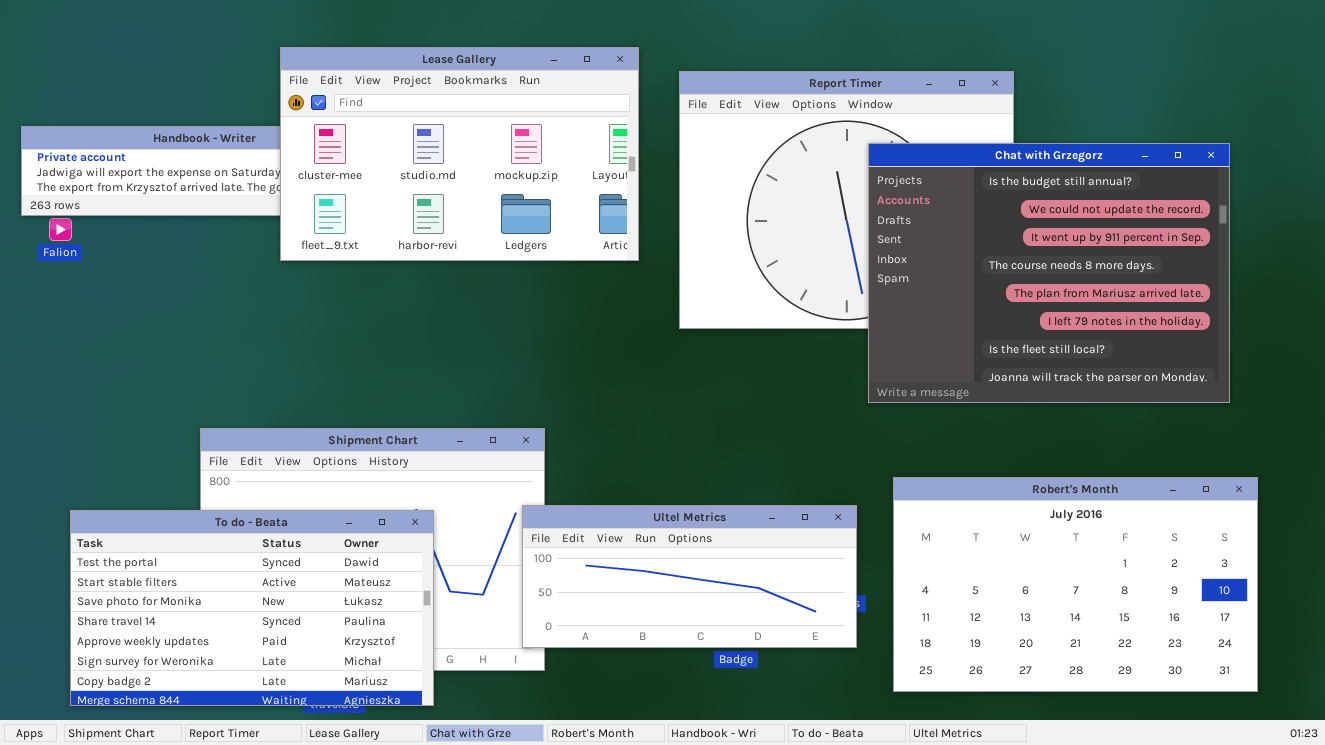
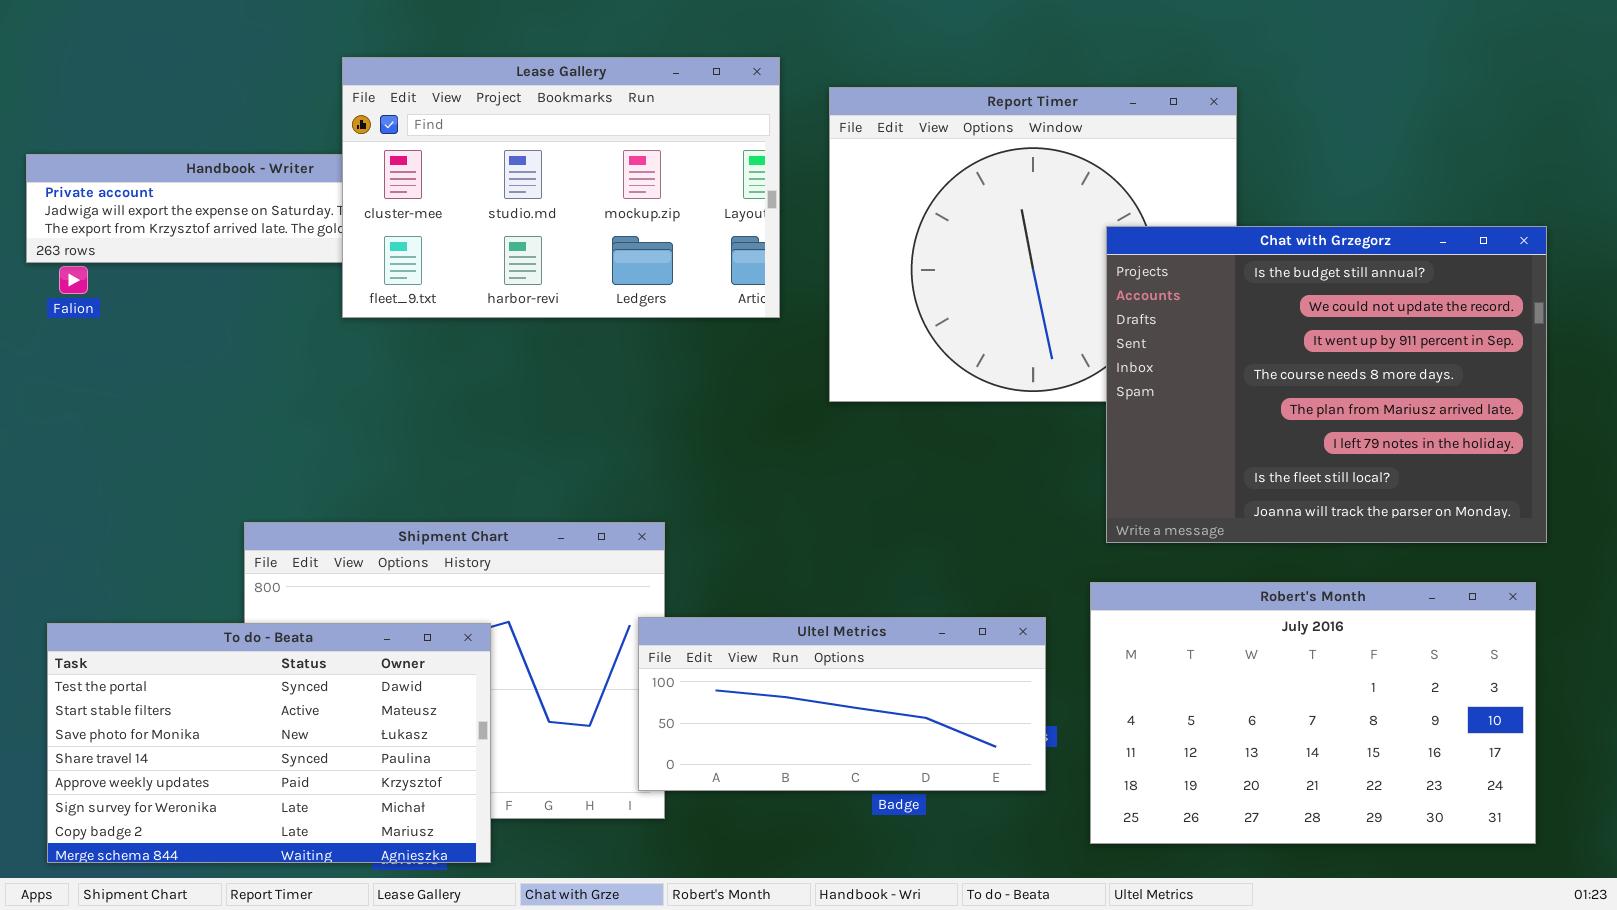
Chat with Grzegorz: [868,143,1230,403] -> [1106,226,1547,543], moved
To do - Beata: [70,510,434,706] -> [47,623,491,863], moved

